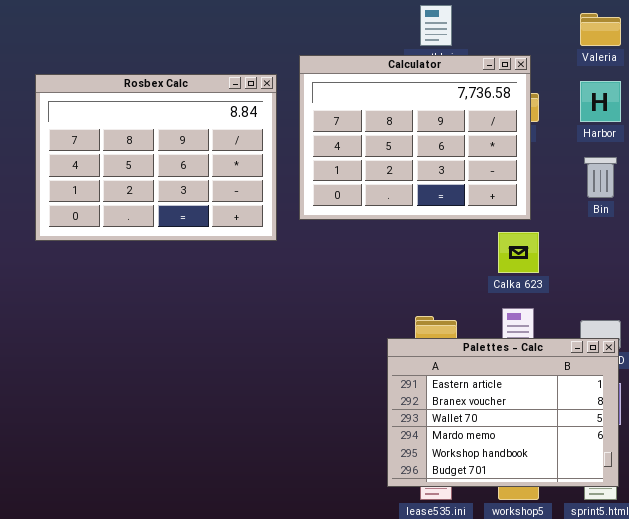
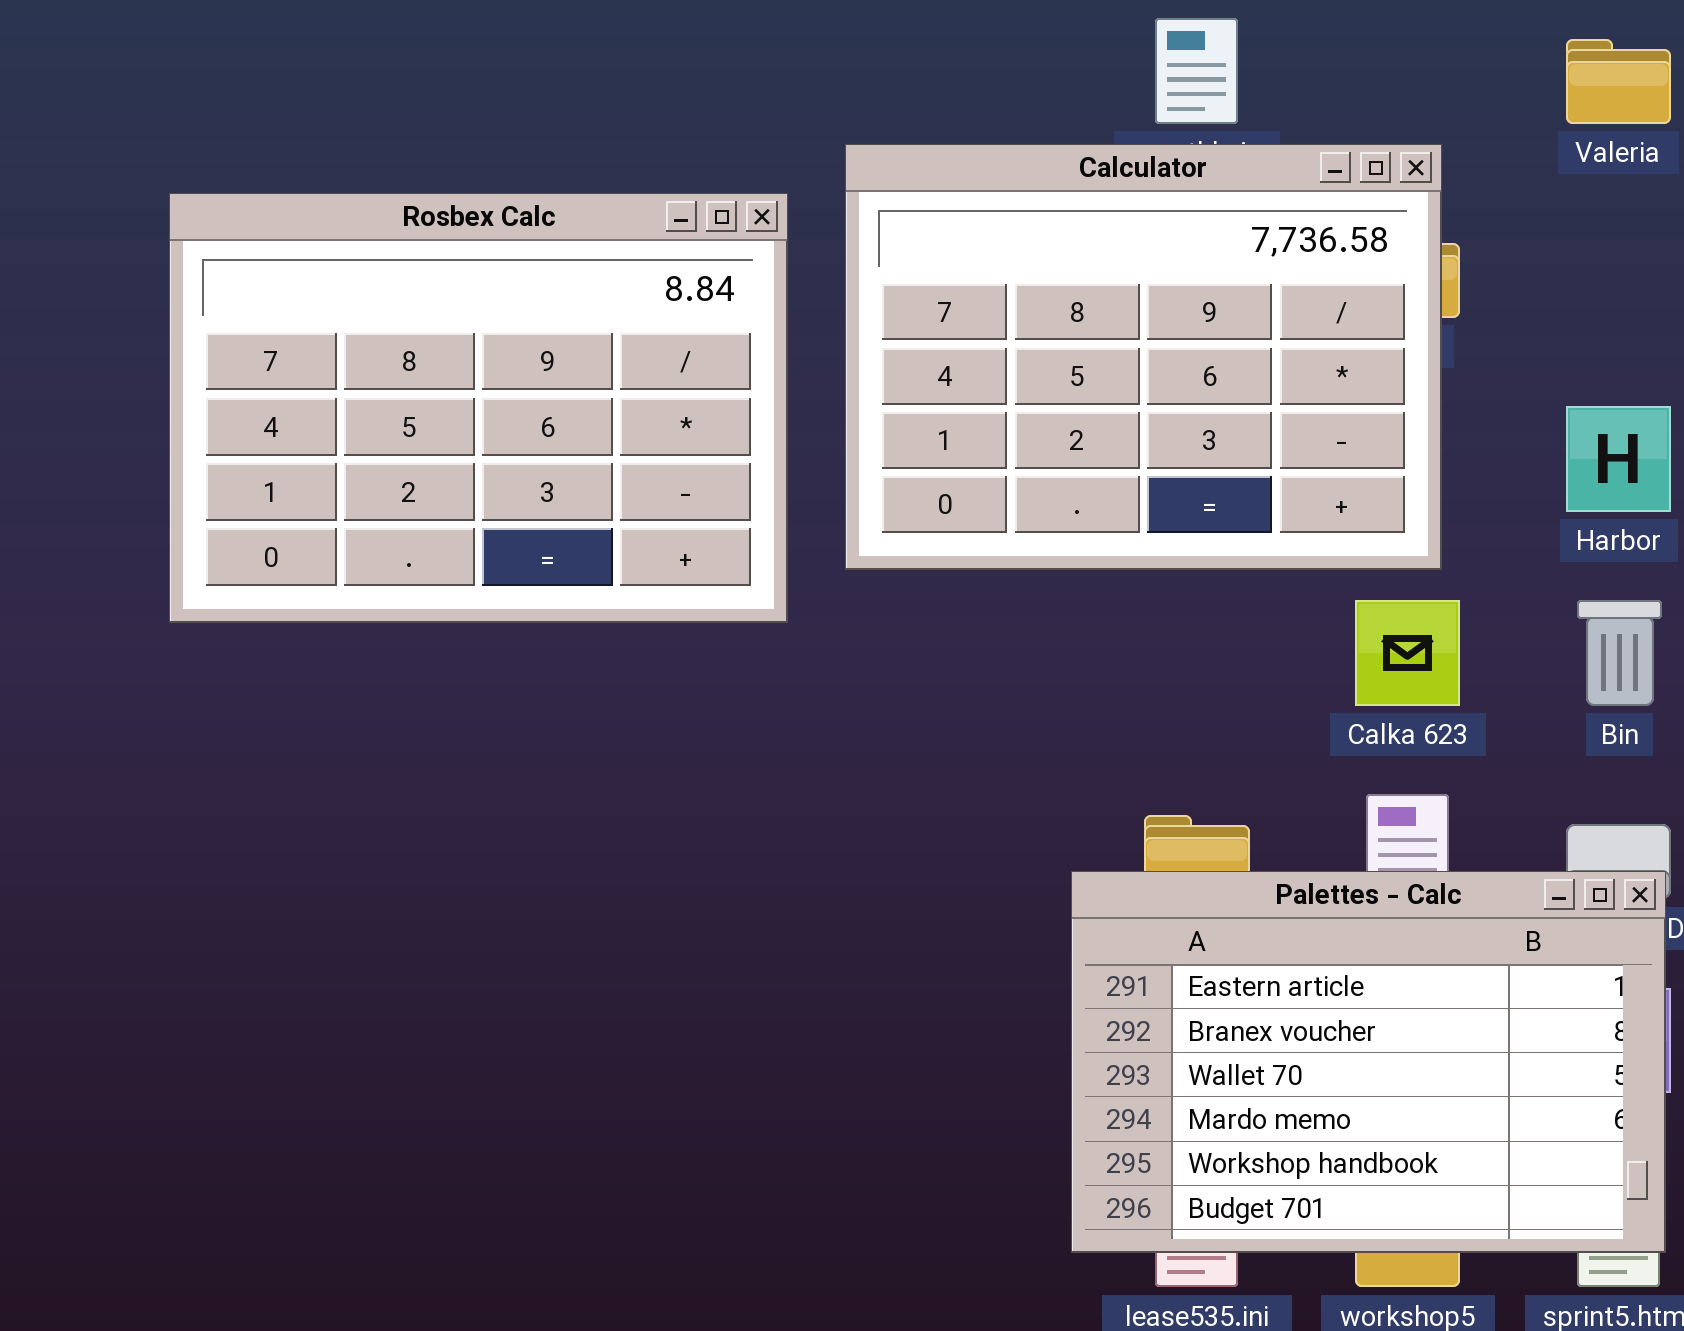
Harbor: [580,81,621,122] -> [1566,406,1671,512], moved
Bin: [584,157,617,198] -> [1577,600,1662,706], moved

